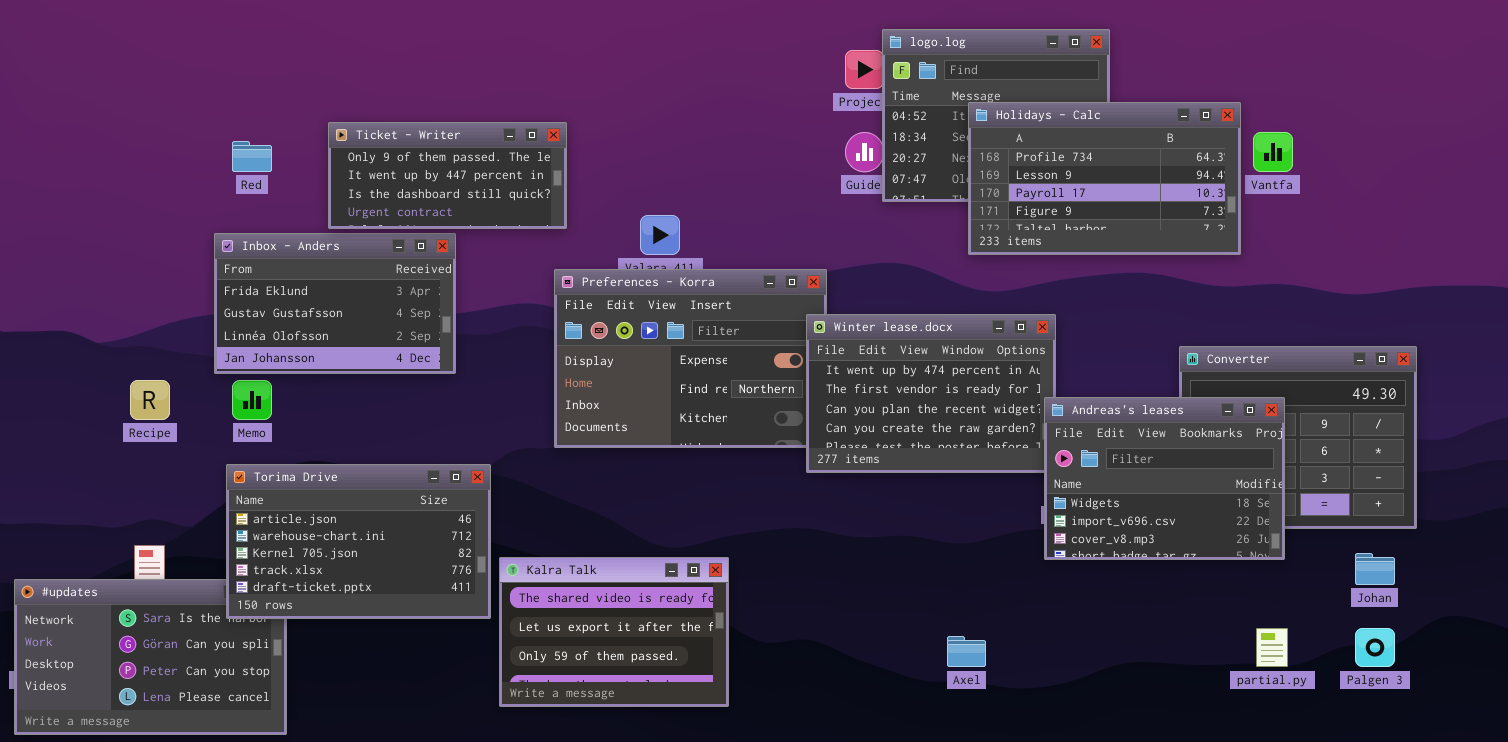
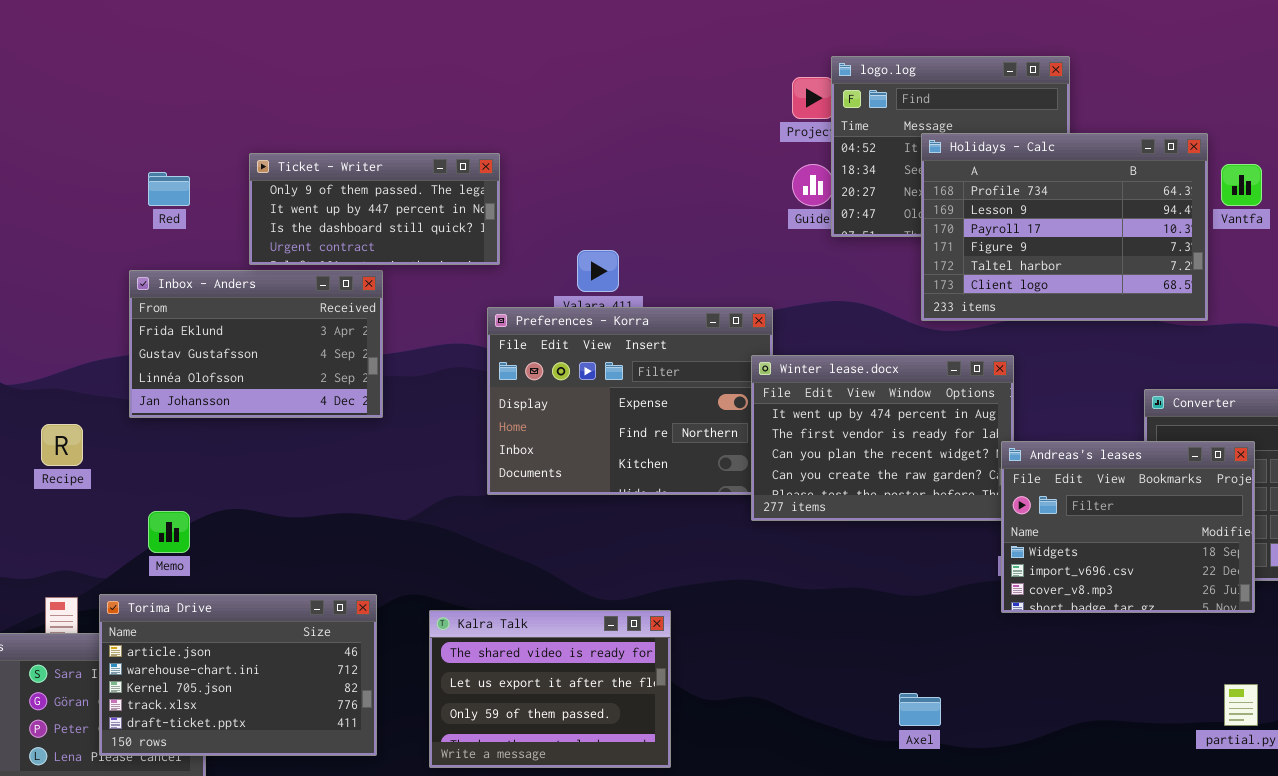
Holidays - Calc: [968,102,1241,255] -> [921,133,1208,321], resized
Memo: [232,380,272,420] -> [148,511,190,553], moved
Torima Drive: [226,464,491,619] -> [99,594,377,756], moved

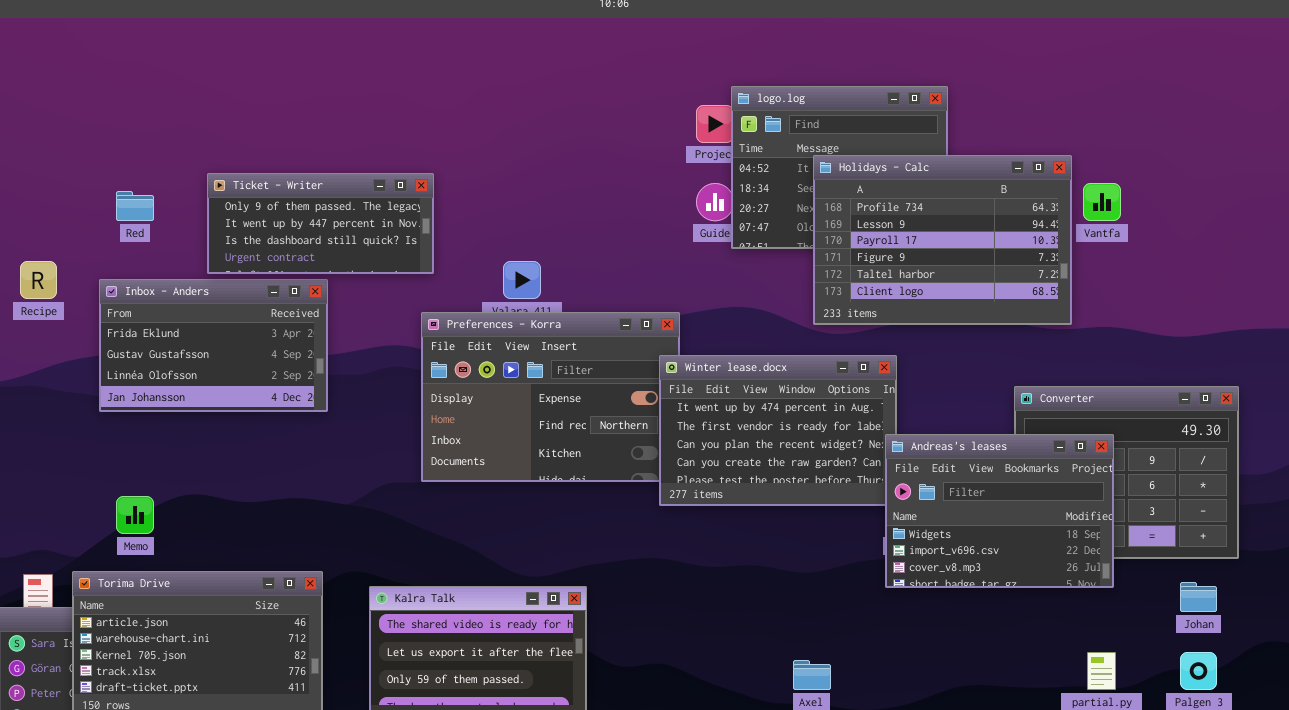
Recipe: [41,424,83,466] -> [20,261,57,299], moved

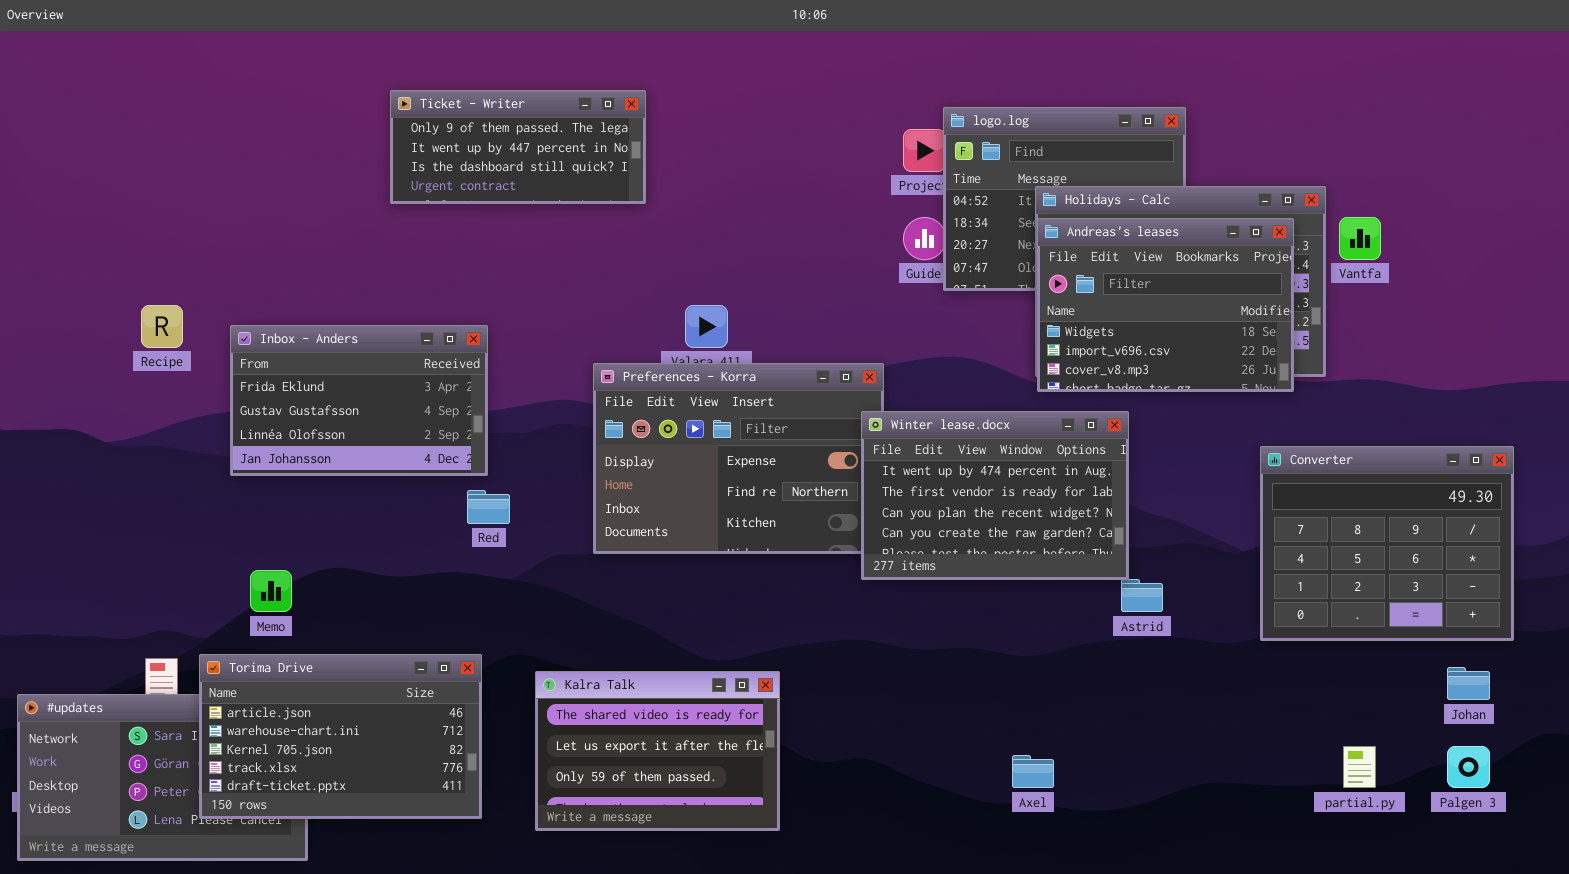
Ticket - Writer: [207,173,434,274] -> [390,90,646,204], moved
Red: [116,191,154,221] -> [467,490,510,524], moved
Andreas's leases: [885,434,1114,588] -> [1037,218,1294,392], moved

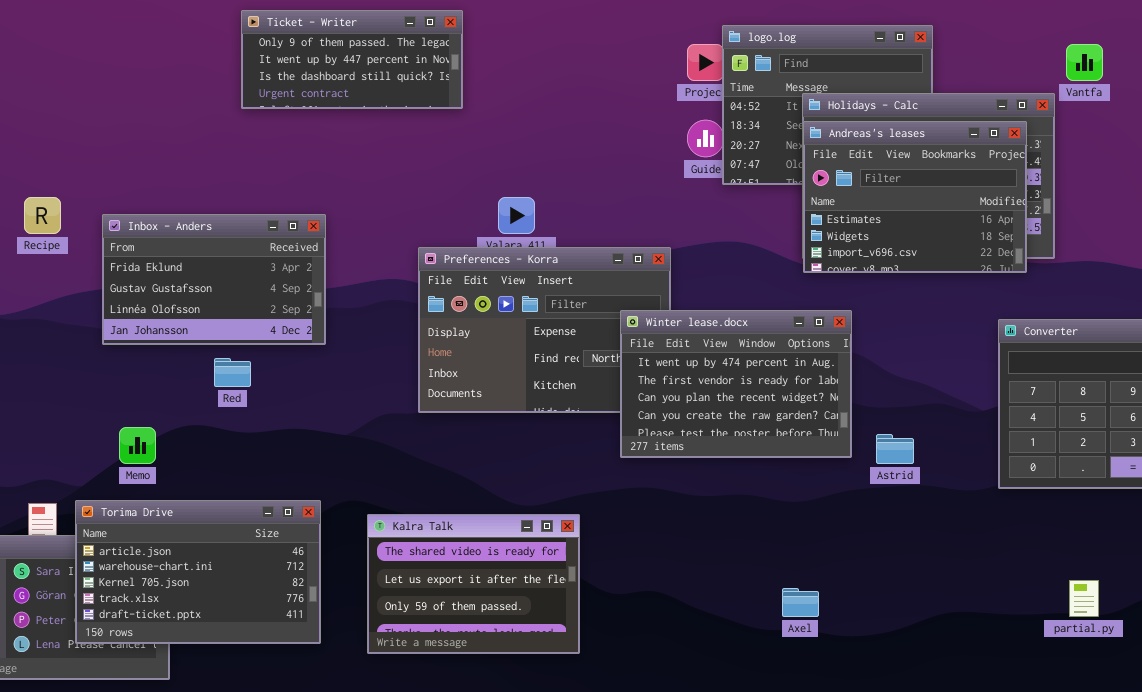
Vantfa: [1339,217,1381,260] -> [1066,44,1103,81], moved
Andreas's leases: [1037,218,1294,392] -> [803,121,1027,273], scrolled up 1 row
Winter lease.docx: [861,411,1129,580] -> [620,310,852,458], moved
Red: [467,490,510,524] -> [214,358,251,387], moved

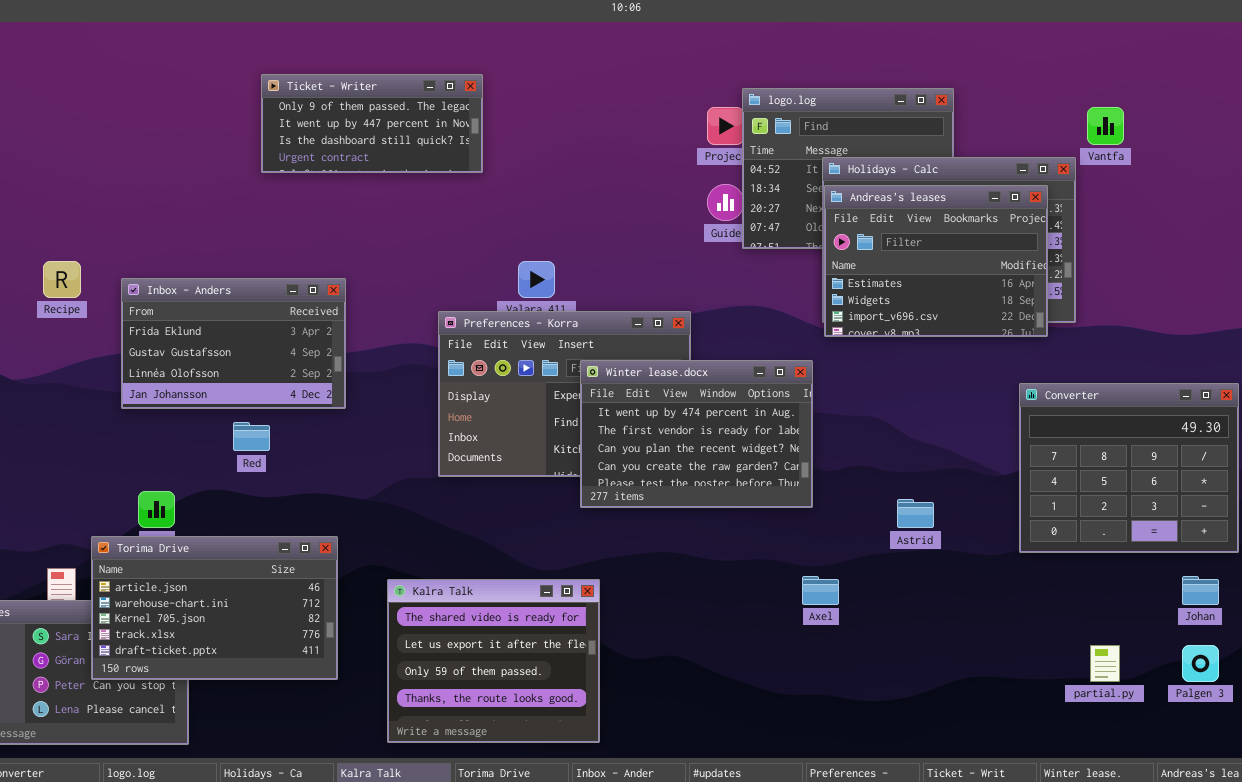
Winter lease.docx: [620,310,852,458] -> [580,360,813,508], moved
Torima Drive: [75,500,321,644] -> [91,536,338,680], moved
Kalra Talk: [367,514,580,654] -> [387,579,600,743], resized
Axel: [782,588,819,617] -> [802,576,839,605], moved

